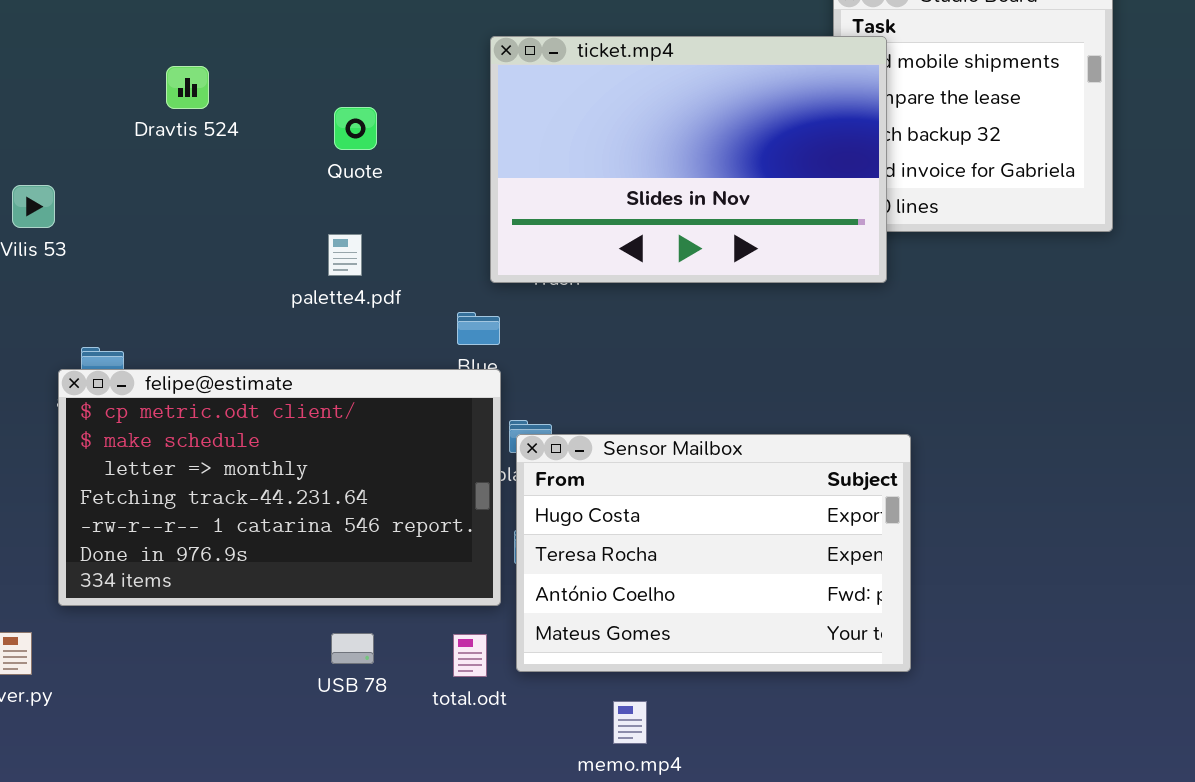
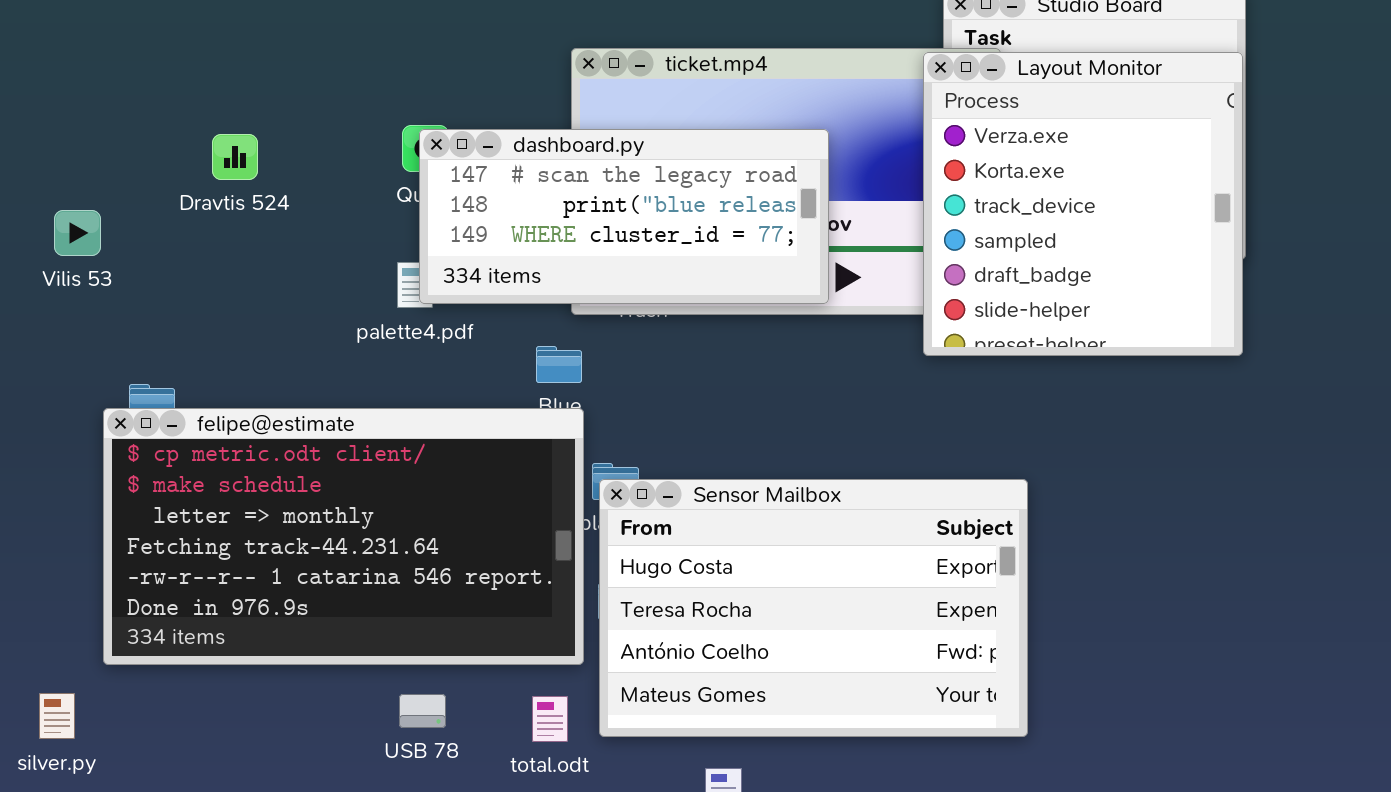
Layout Monitor: none -> [923,52,1243,356], opened
Dravtis 524: [166,66,209,109] -> [212,134,258,180], moved
dashboard.py: none -> [419,129,829,304], opened

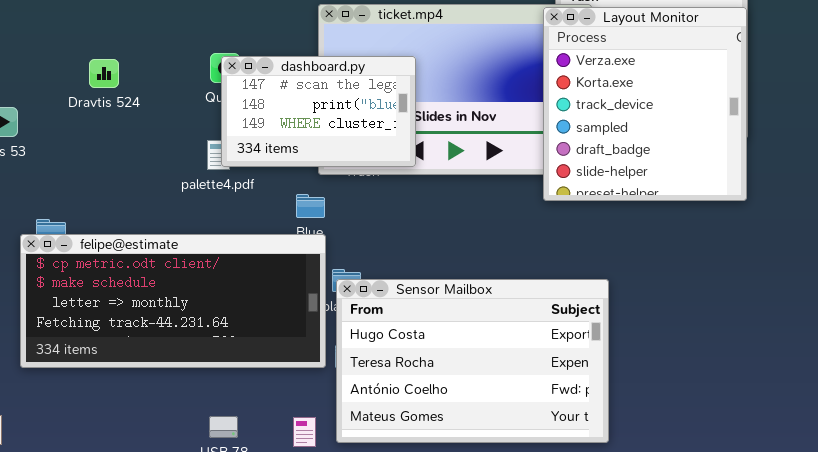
dashboard.py: [419,129,829,304] -> [221,56,416,167], resized
felipe@estimate: [103,408,584,665] -> [20,234,326,368], resized

